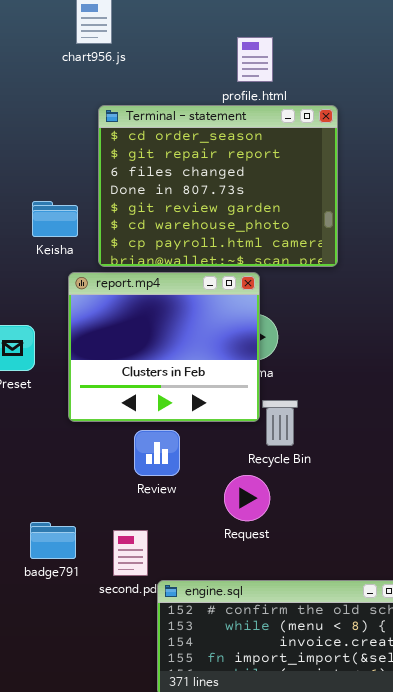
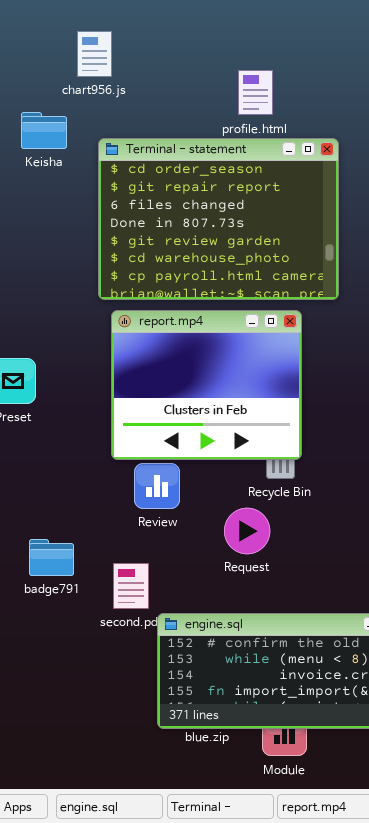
Keisha: [32,201,78,237] -> [21,112,67,149], moved
report.mp4: [68,272,260,422] -> [111,310,302,460], moved
badge791: [30,522,76,559] -> [29,539,74,576], moved

